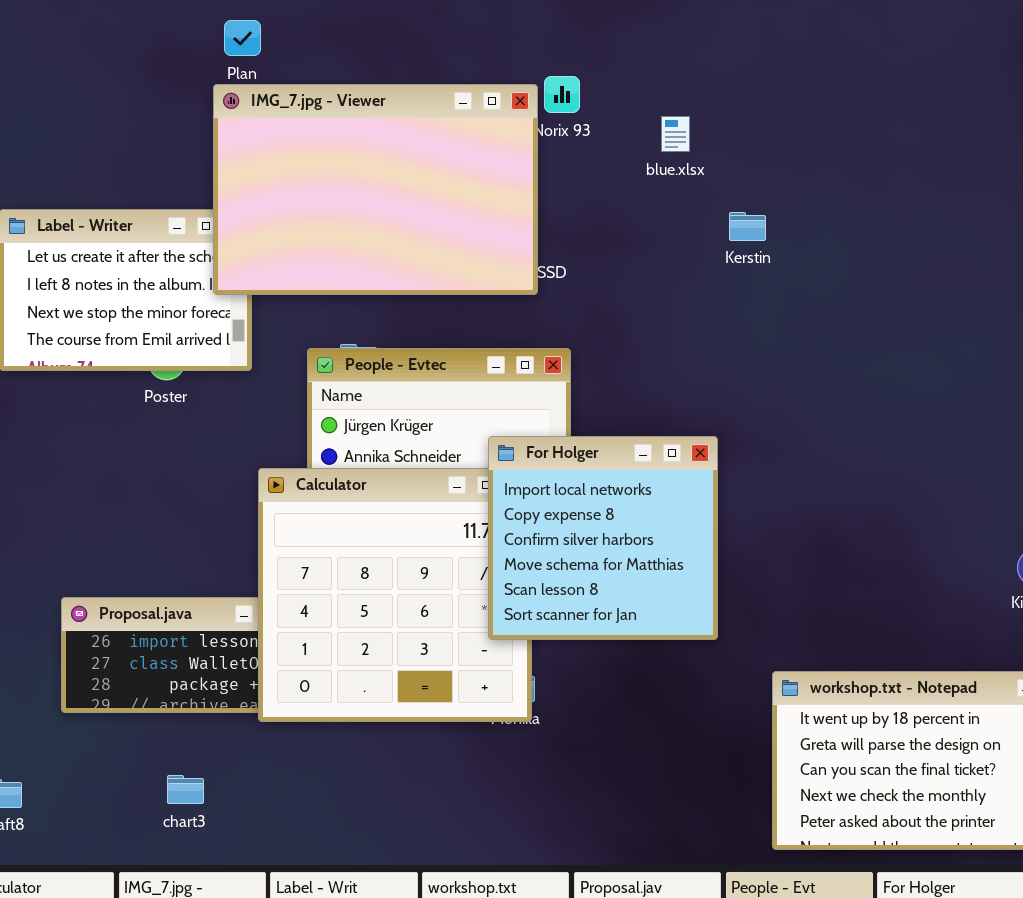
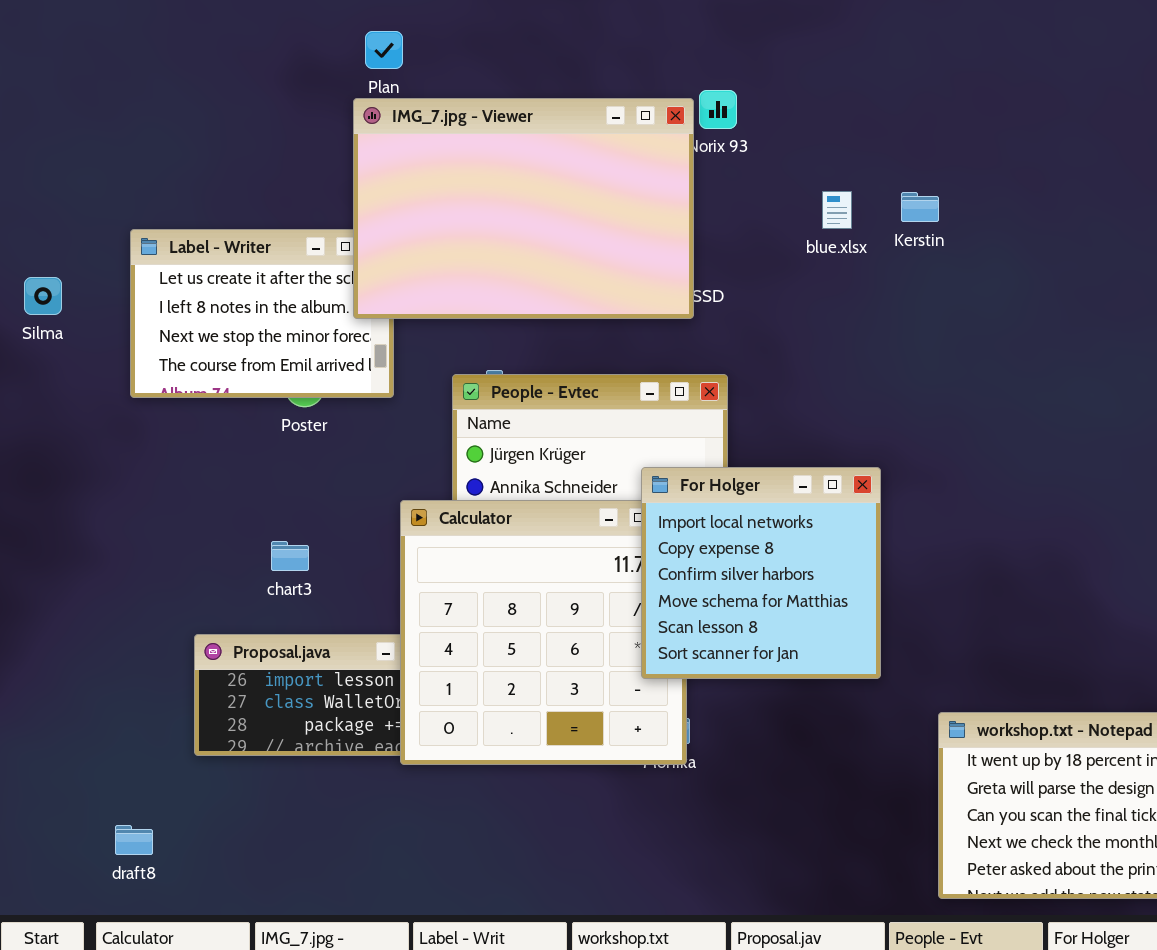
blue.xlsx: [661,116,690,152] -> [822,191,852,229], moved
Kerstin: [729,212,766,241] -> [901,192,939,222], moved
chart3: [167,775,204,804] -> [271,541,309,571], moved

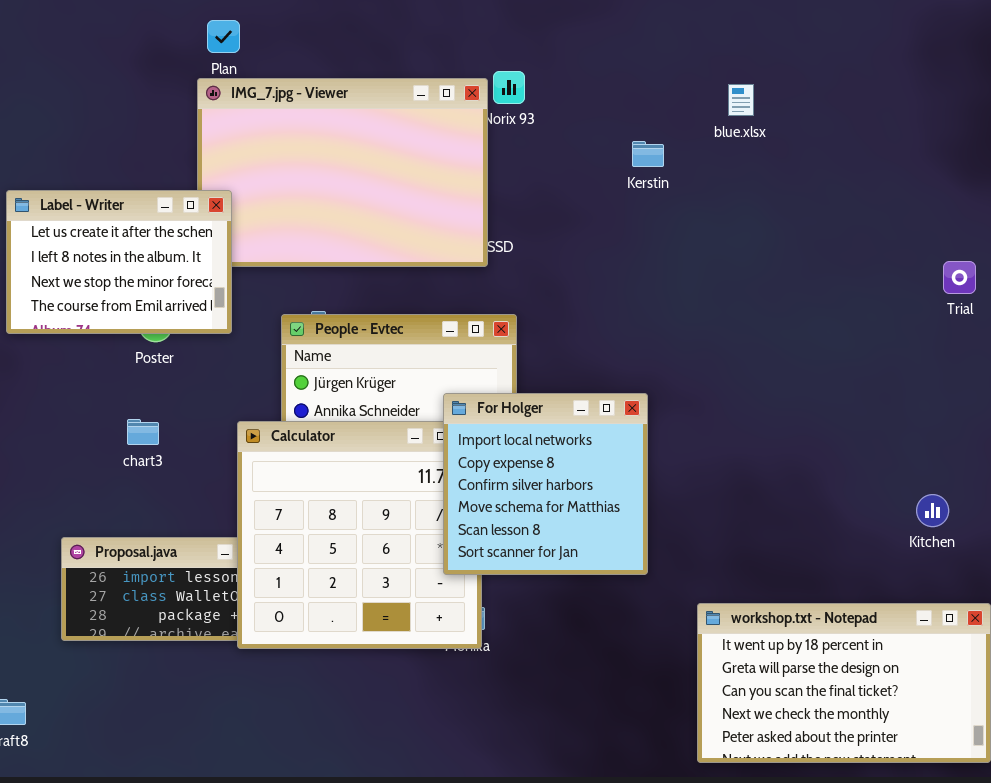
blue.xlsx: [822,191,852,229] -> [728,84,754,116], moved
Kerstin: [901,192,939,222] -> [632,141,664,167], moved
Label - Writer: [130,229,394,398] -> [6,190,232,334], raised
chart3: [271,541,309,571] -> [127,419,159,445], moved

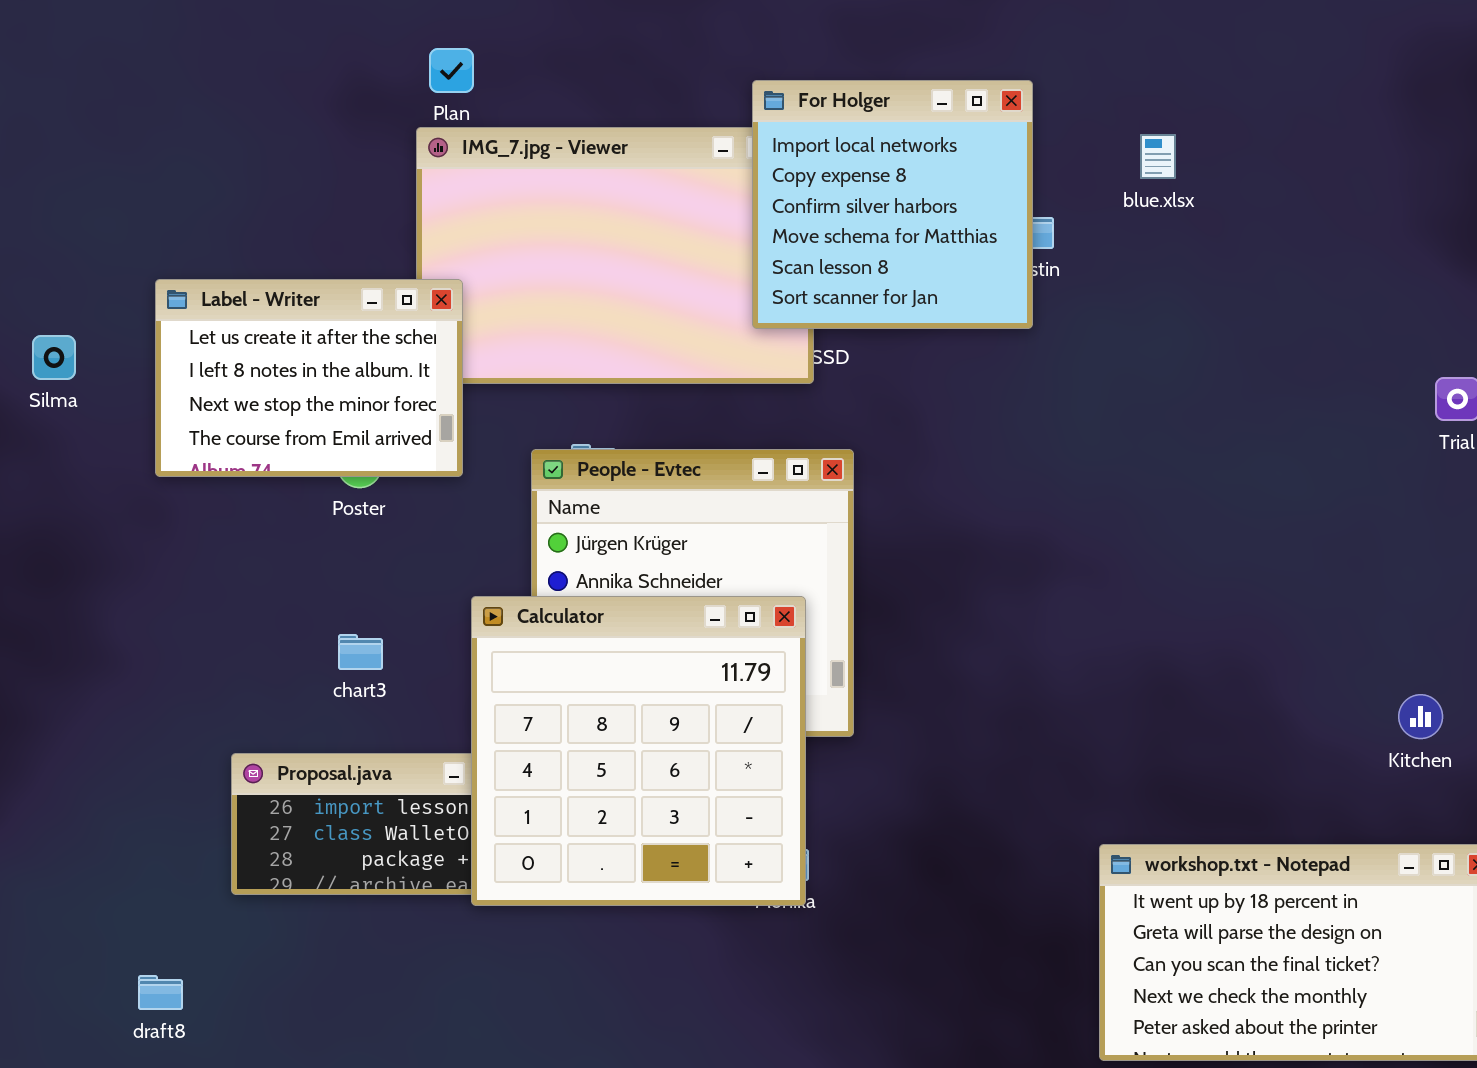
For Holger: [443,393,648,575] -> [752,80,1033,329], moved
chart3: [127,419,159,445] -> [338,634,383,670], moved

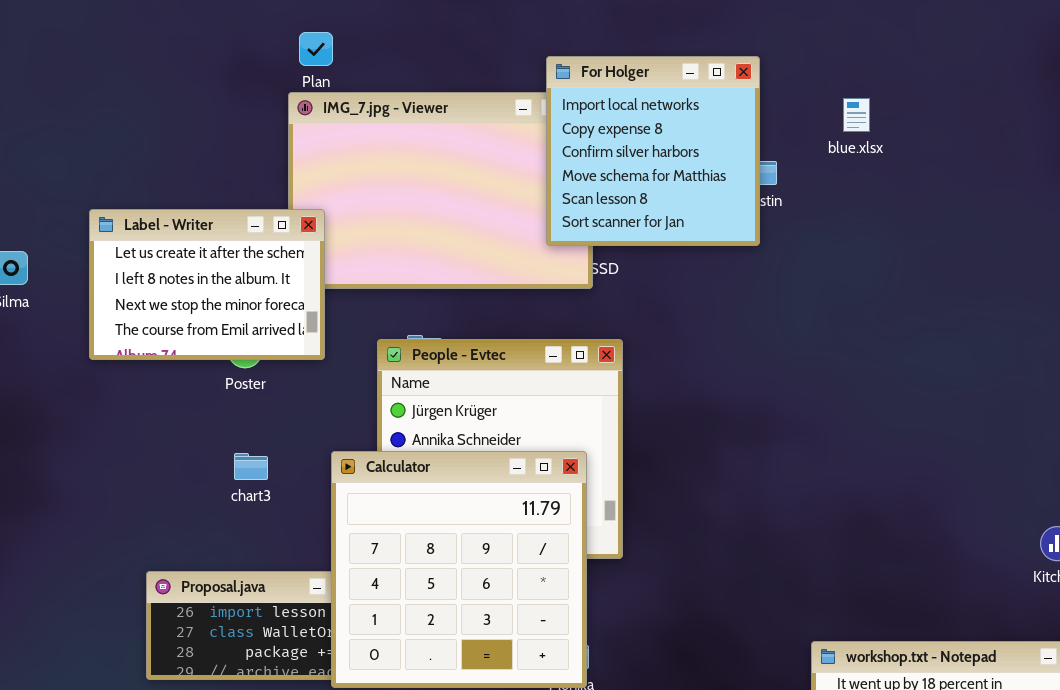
chart3: [338,634,383,670] -> [234,453,268,480], moved

